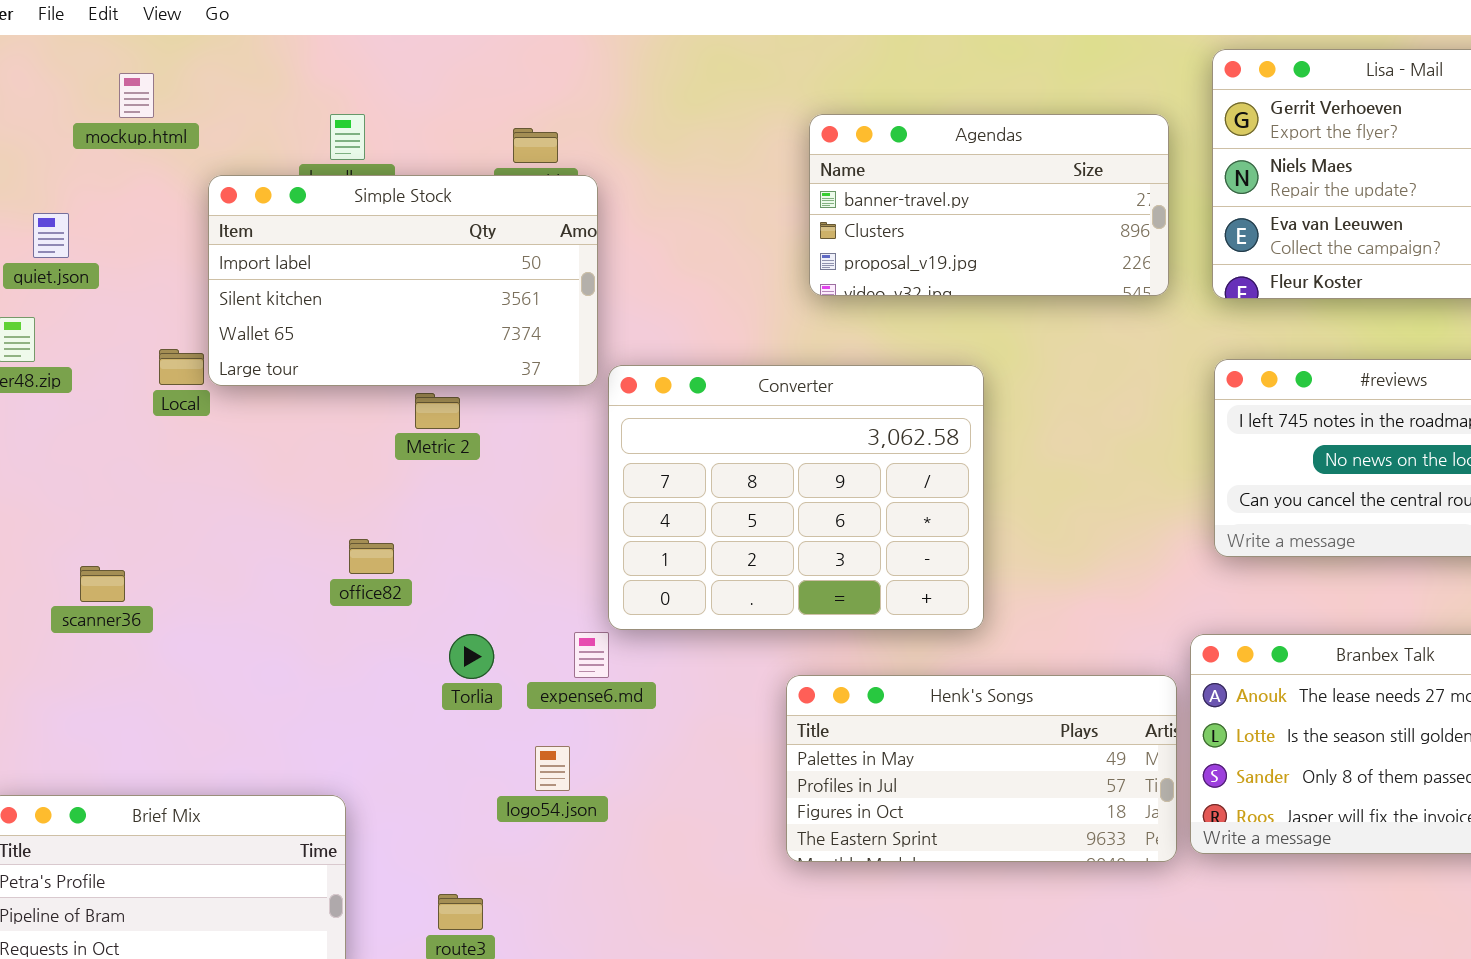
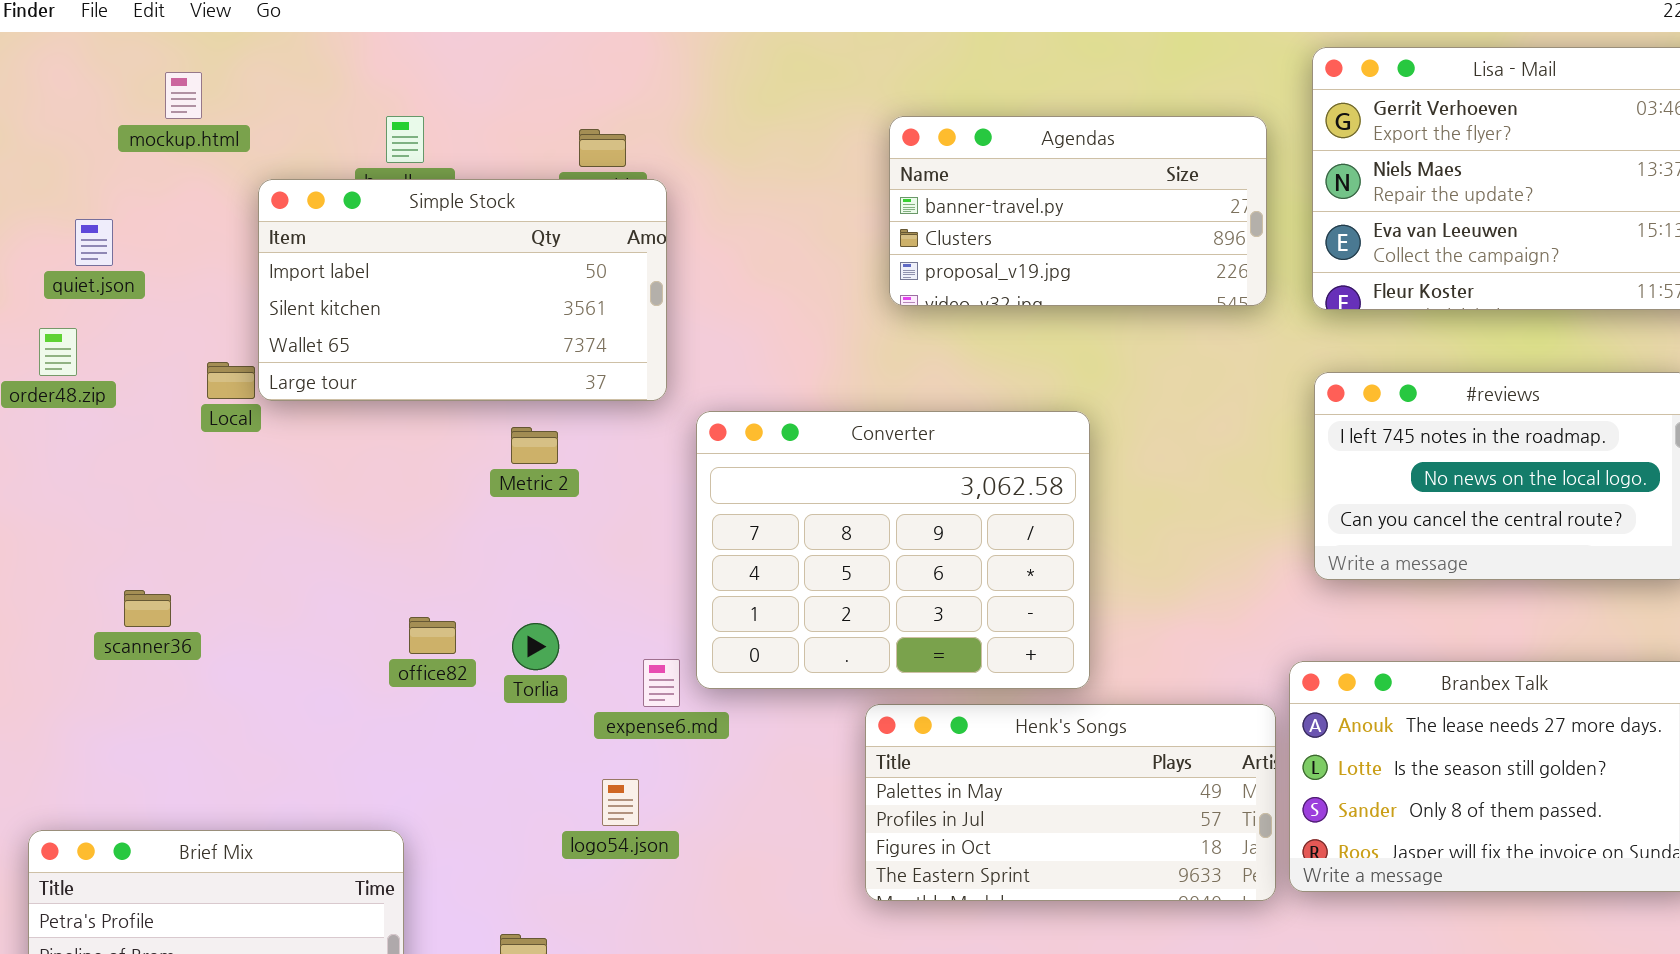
Converter: [608,365,984,630] -> [696,411,1090,689], moved
Metric 2: [415,393,460,429] -> [511,427,558,464], moved
office82: [349,539,394,574] -> [409,617,456,654], moved
Torlia: [449,634,494,679] -> [512,623,559,670], moved

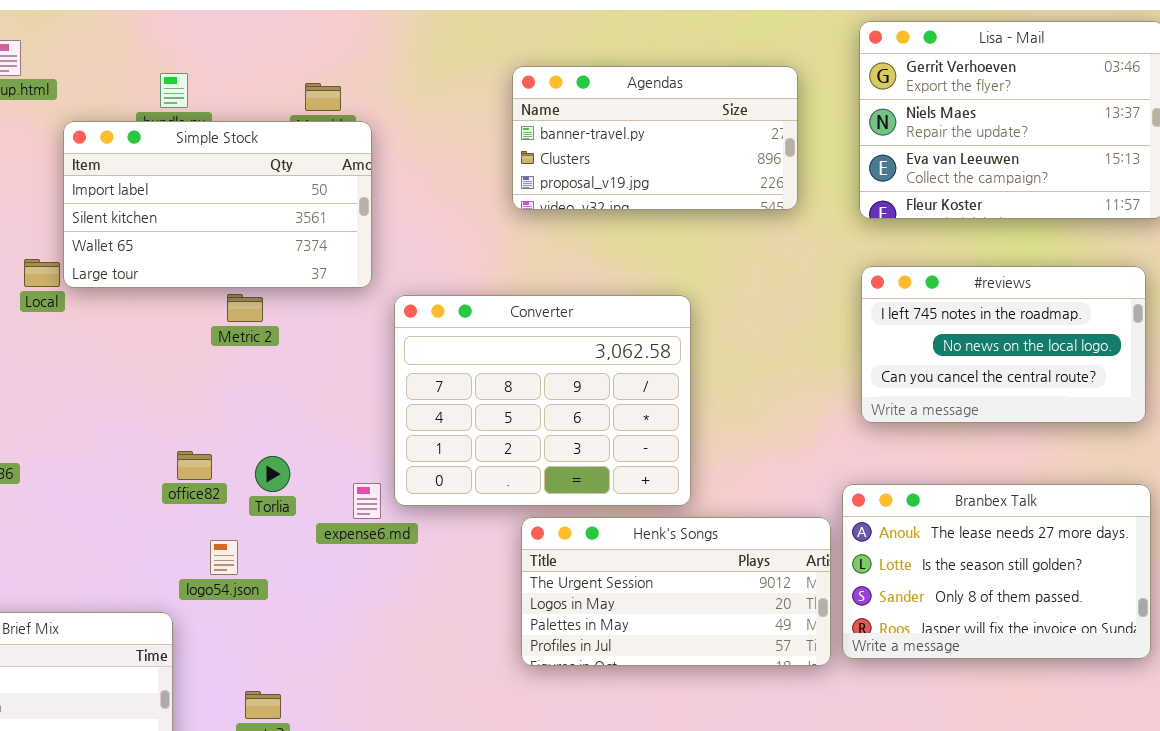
Agendas: [889,116,1267,306] -> [512,66,798,210], moved
Metric 2: [511,427,558,464] -> [227,294,263,322], moved
Henk's Songs: [865,704,1276,901] -> [521,517,831,666], scrolled up 2 rows
logo54.json: [602,779,639,826] -> [210,540,238,575], moved

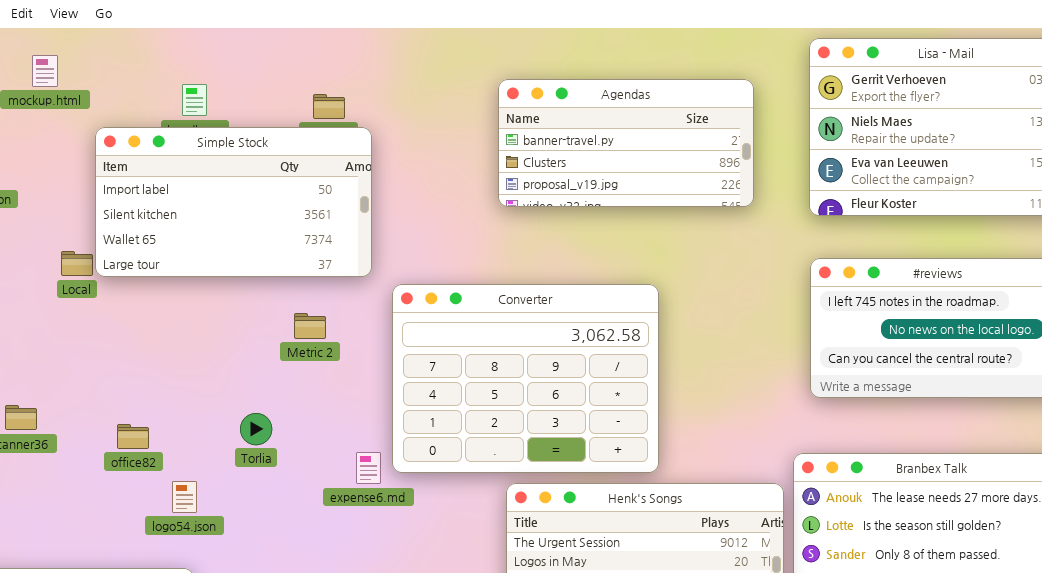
Metric 2: [227,294,263,322] -> [294,313,326,339], moved
office82: [177,451,212,480] -> [117,424,149,449], moved
Torlia: [255,456,290,492] -> [240,413,272,445], moved
logo54.json: [210,540,238,575] -> [172,481,197,513], moved

